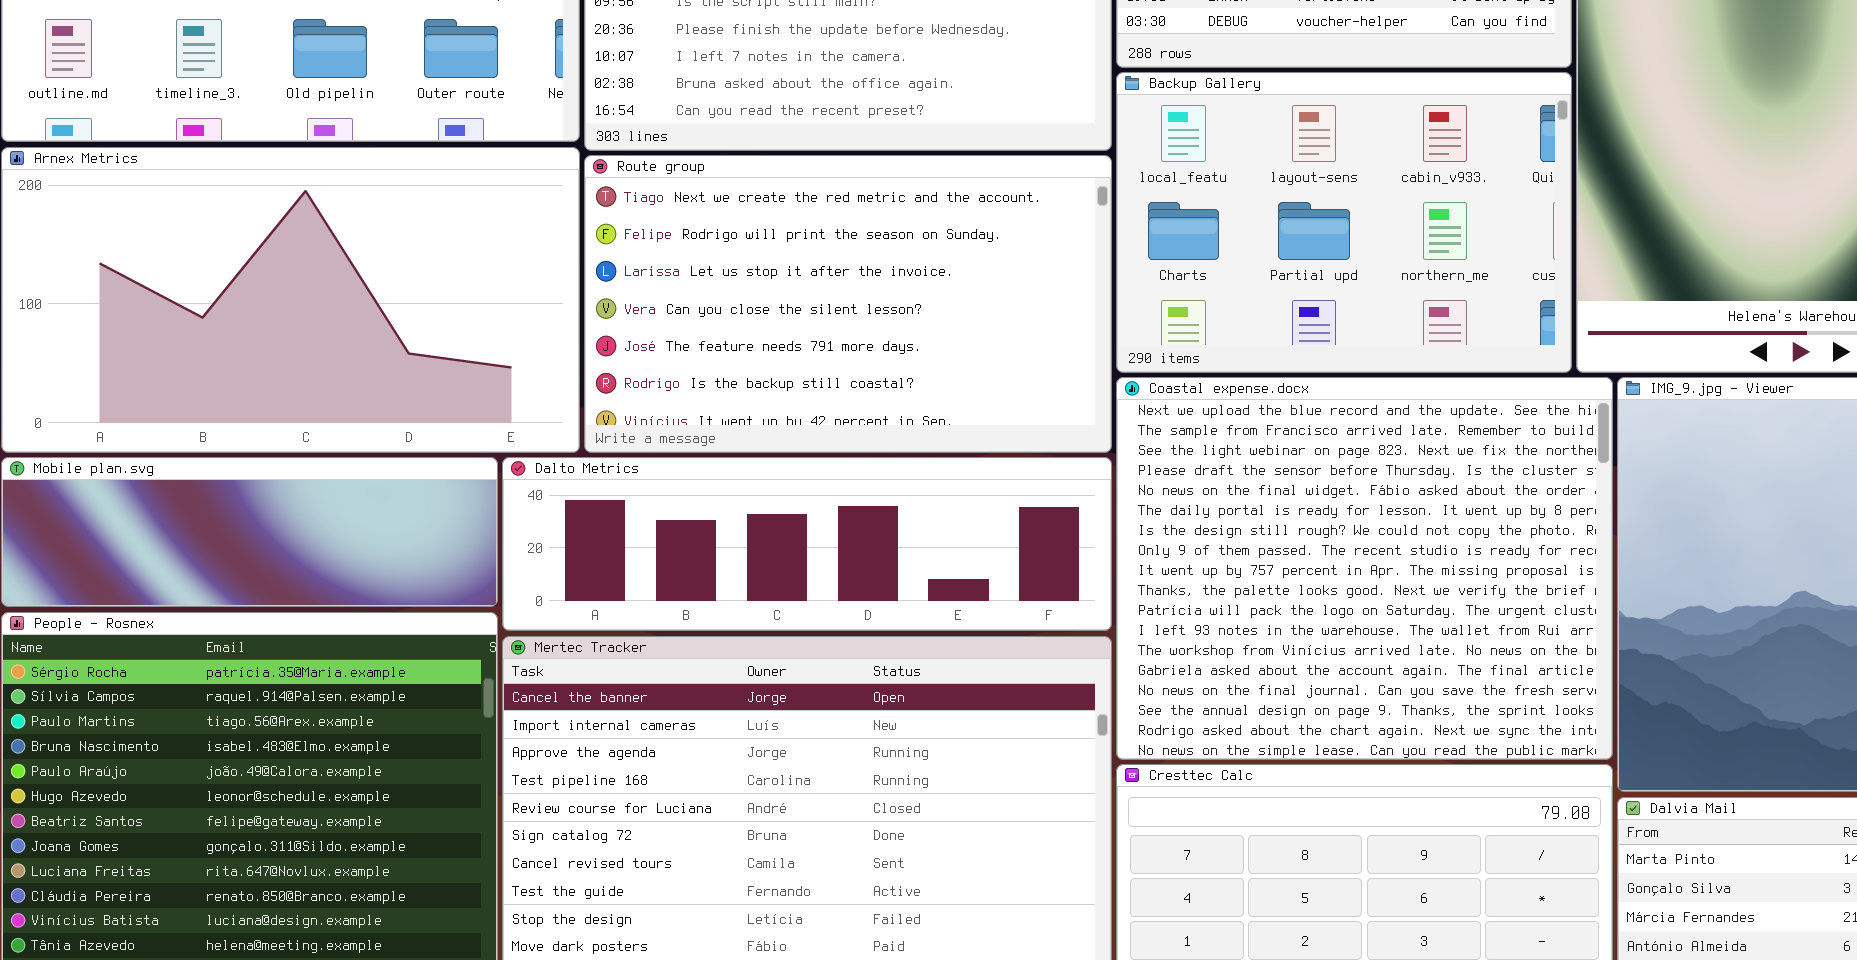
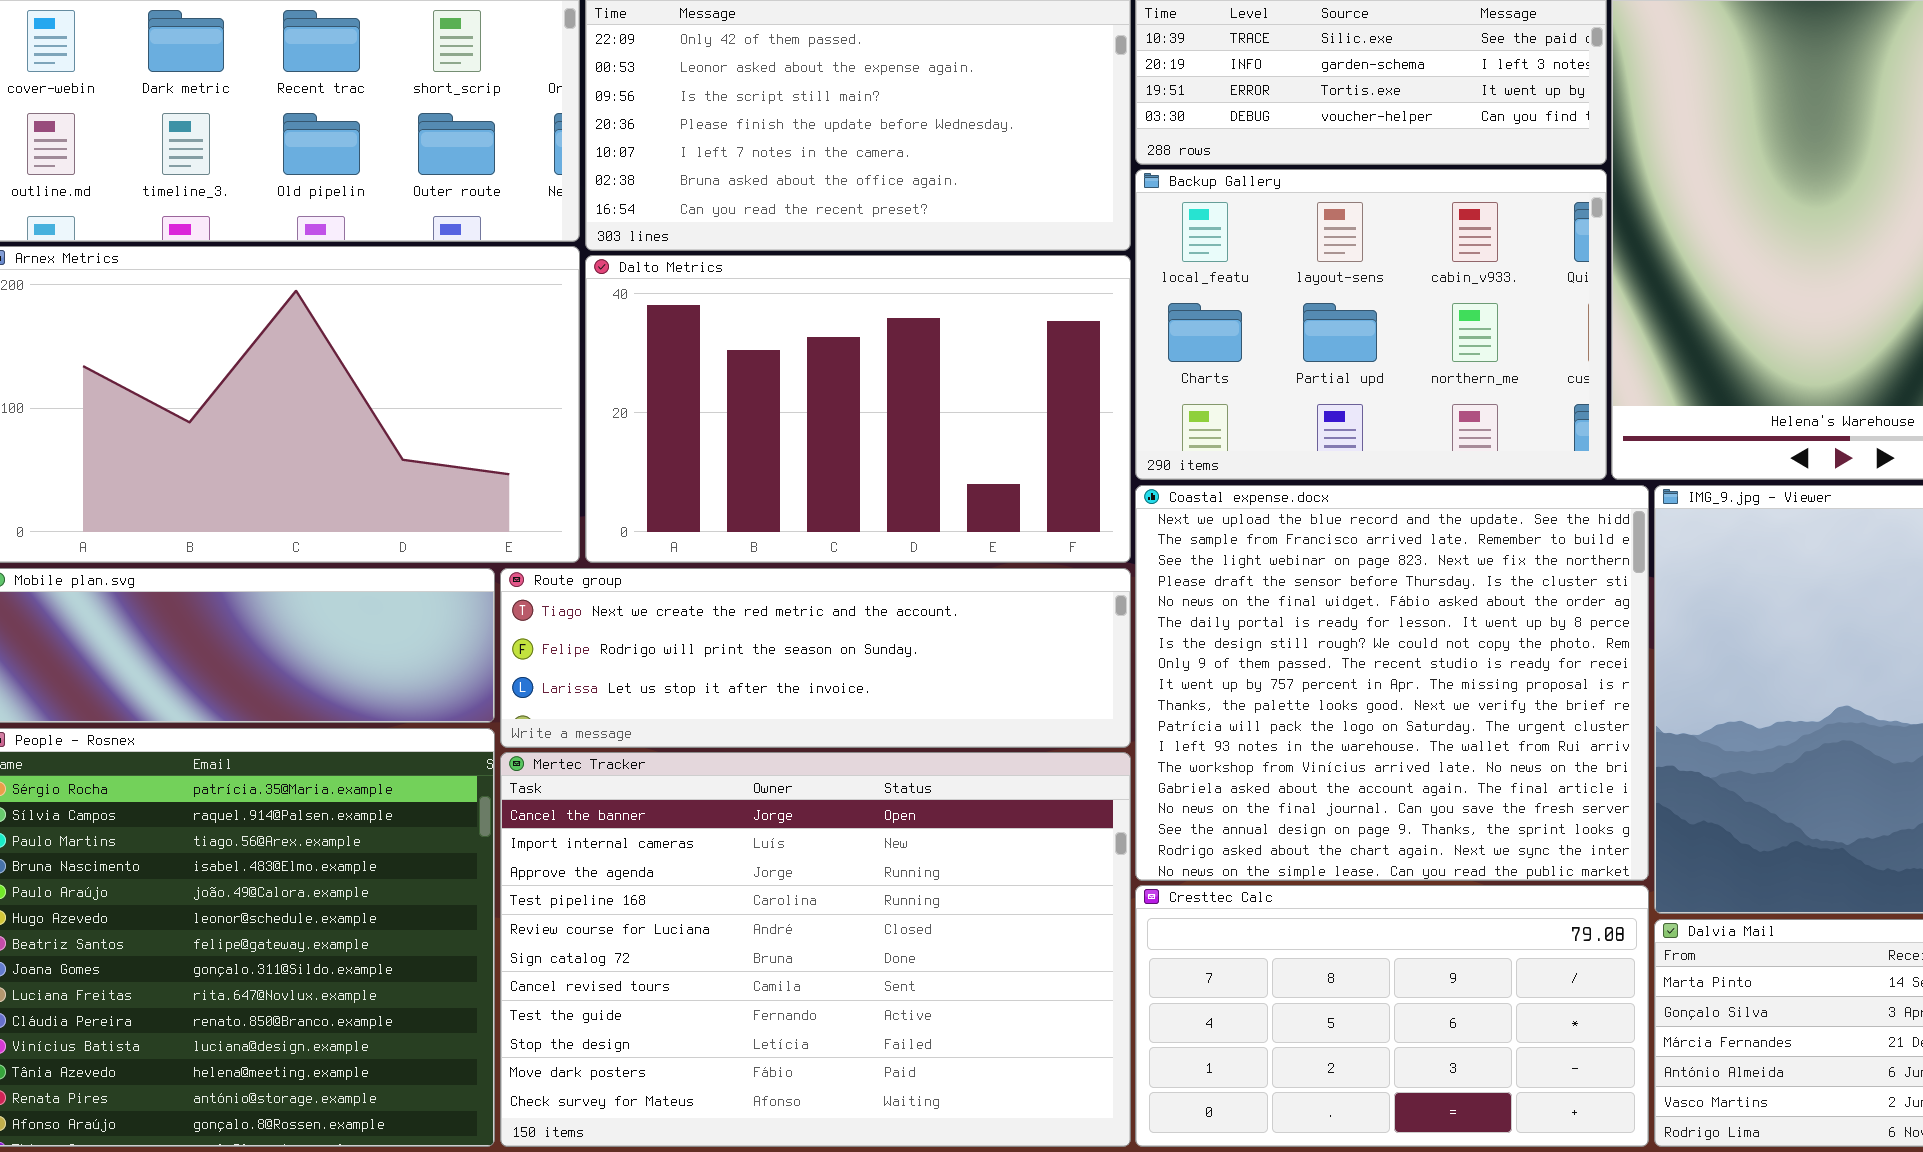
Route group: [584,155,1112,453] -> [500,568,1131,748], moved, resized
Dalto Metrics: [502,457,1112,631] -> [585,255,1131,563], moved, resized

